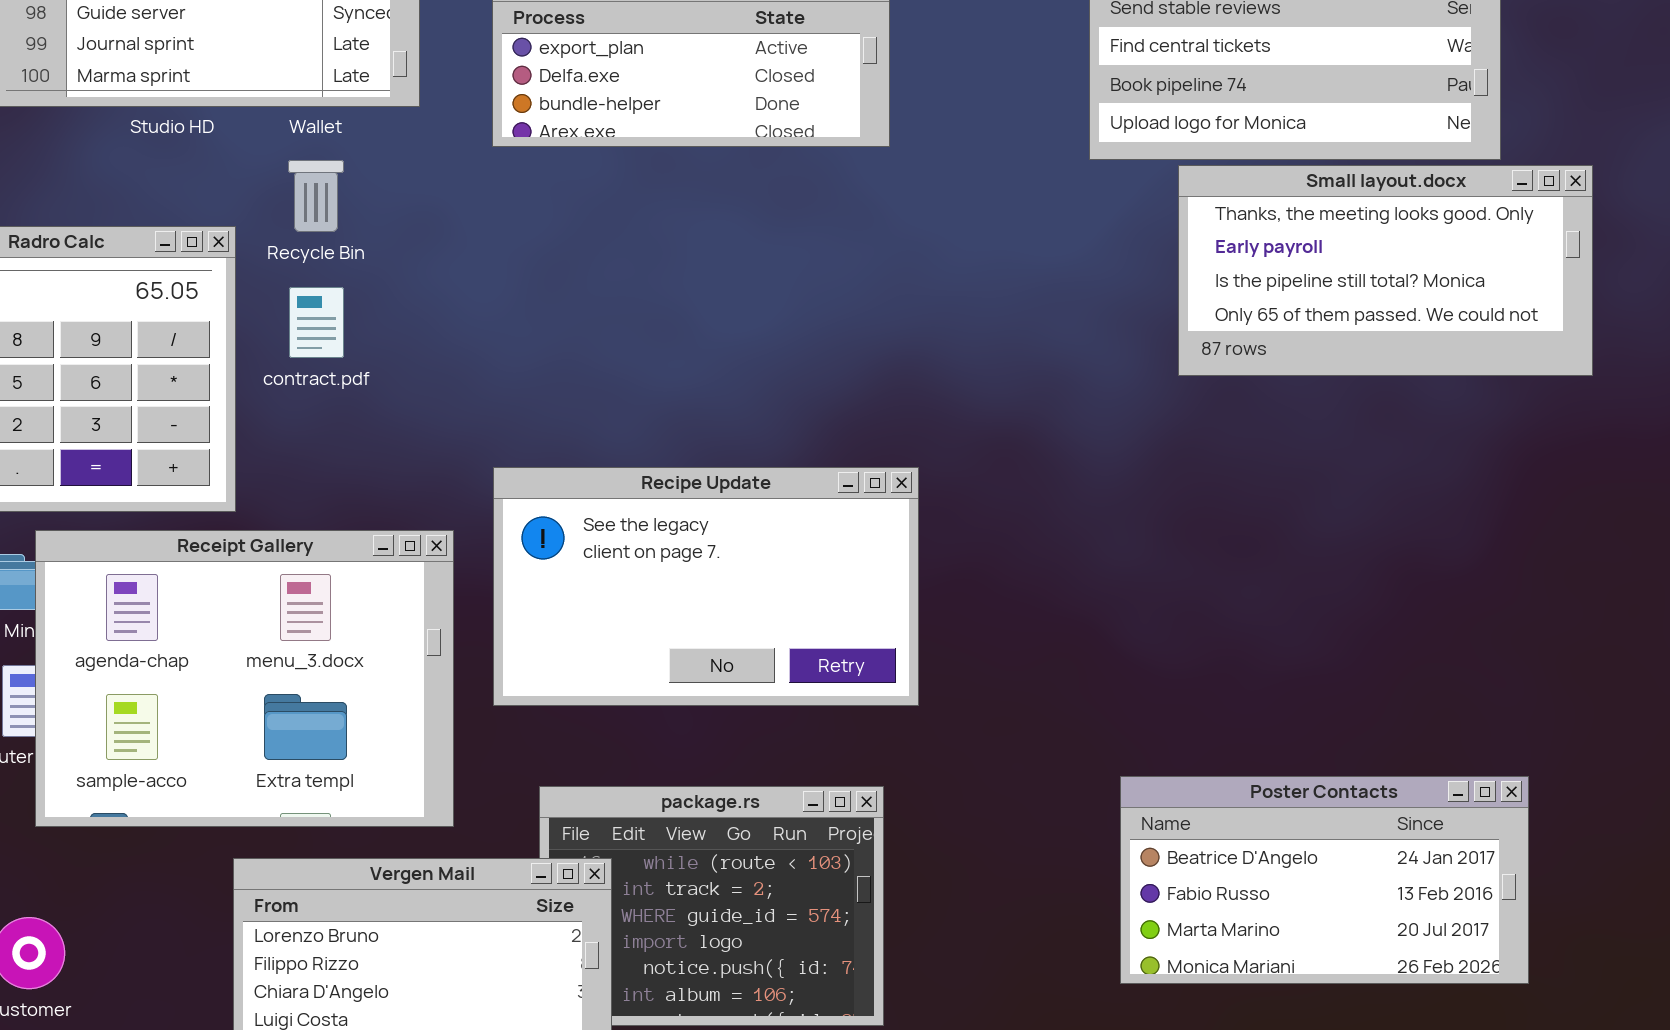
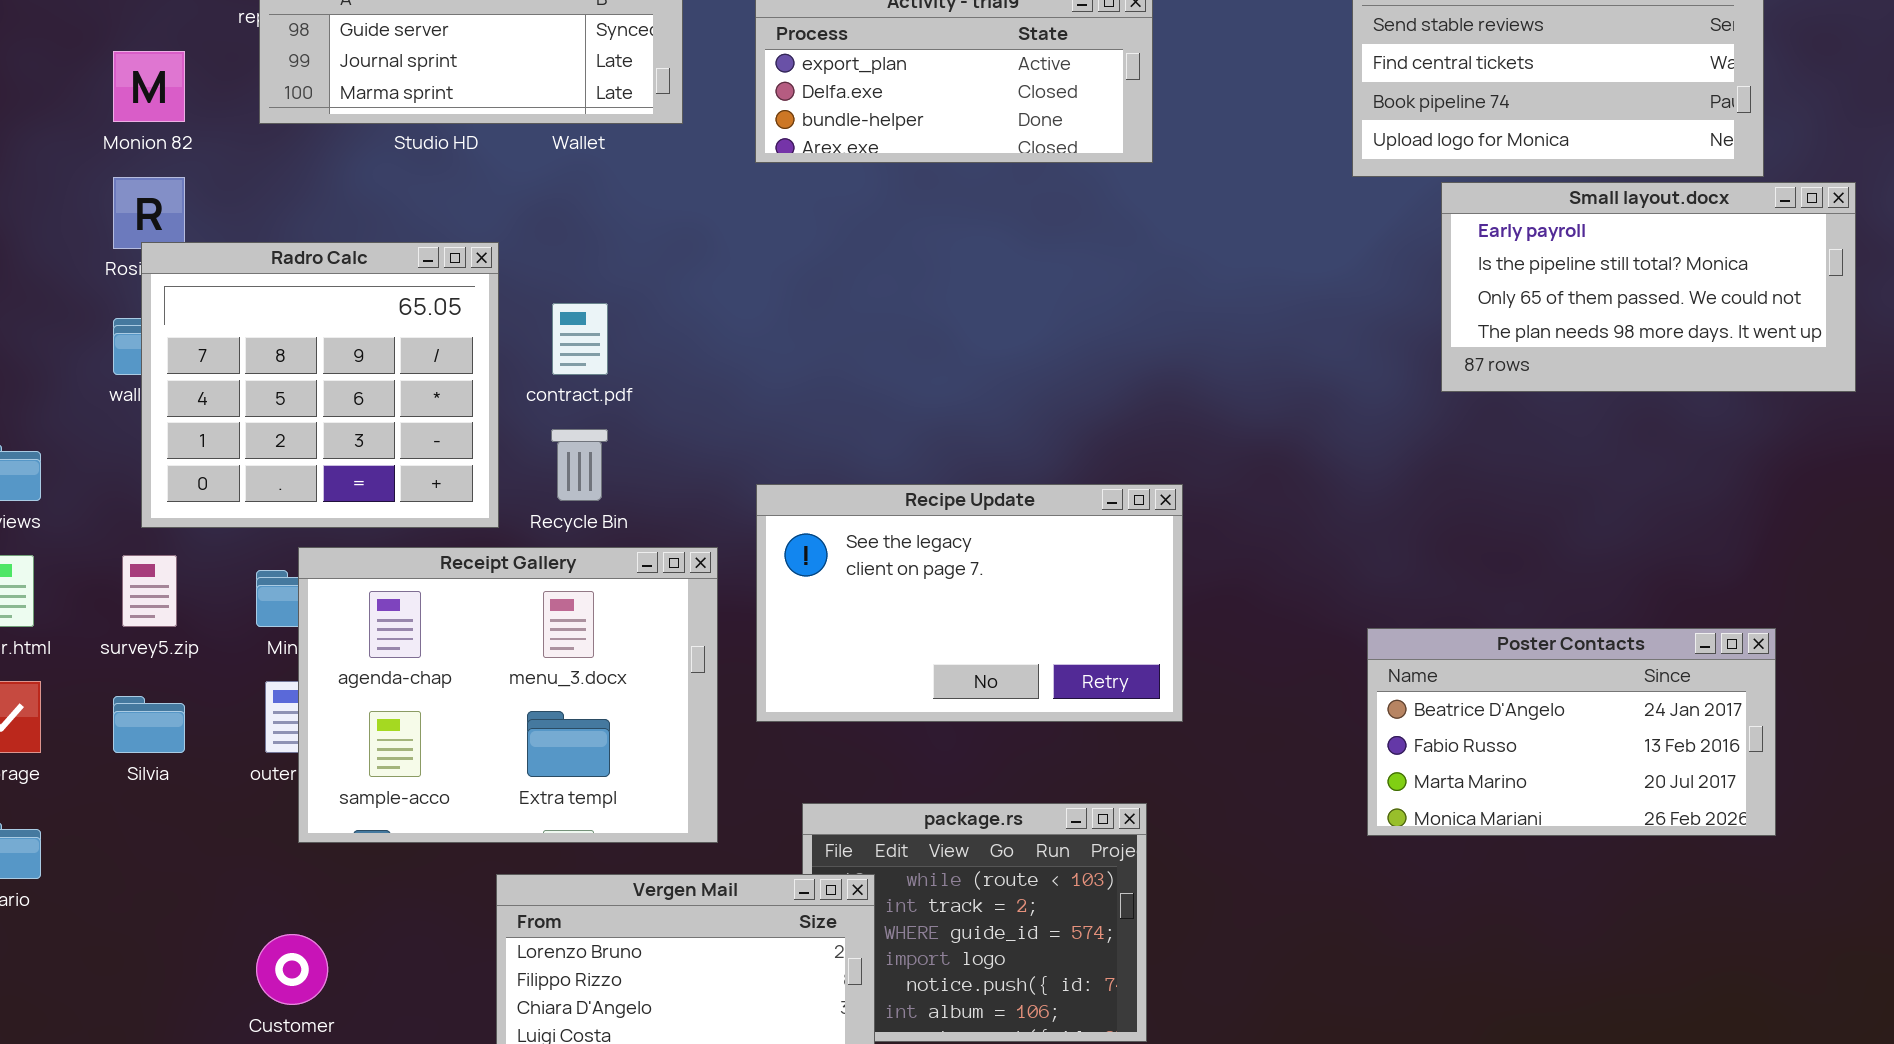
Recycle Bin: [288,160,344,232] -> [551,429,608,501], moved
Small layout.docx: [1178,165,1593,376] -> [1441,182,1856,392], scrolled down 1 row
Poster Contacts: [1120,776,1529,984] -> [1367,628,1776,836], moved

